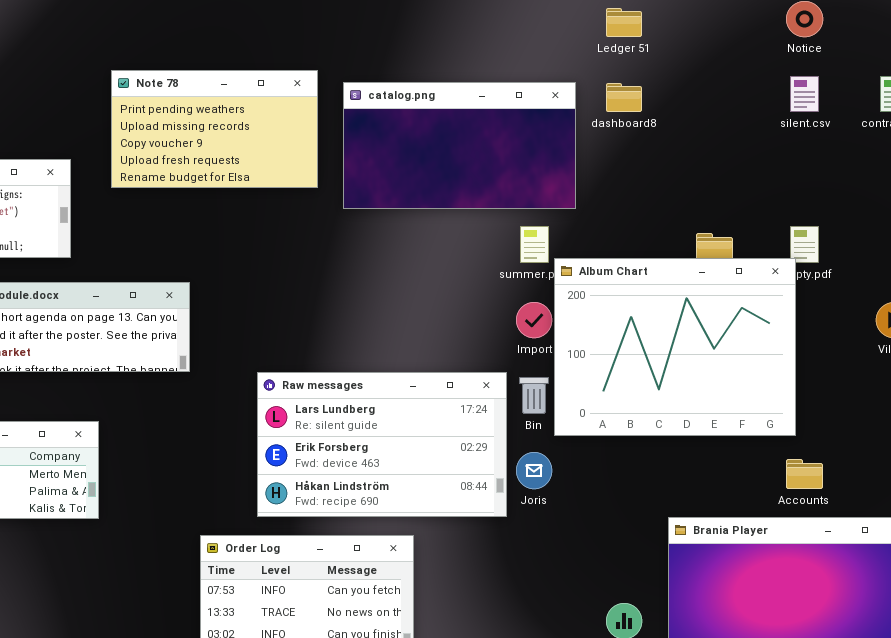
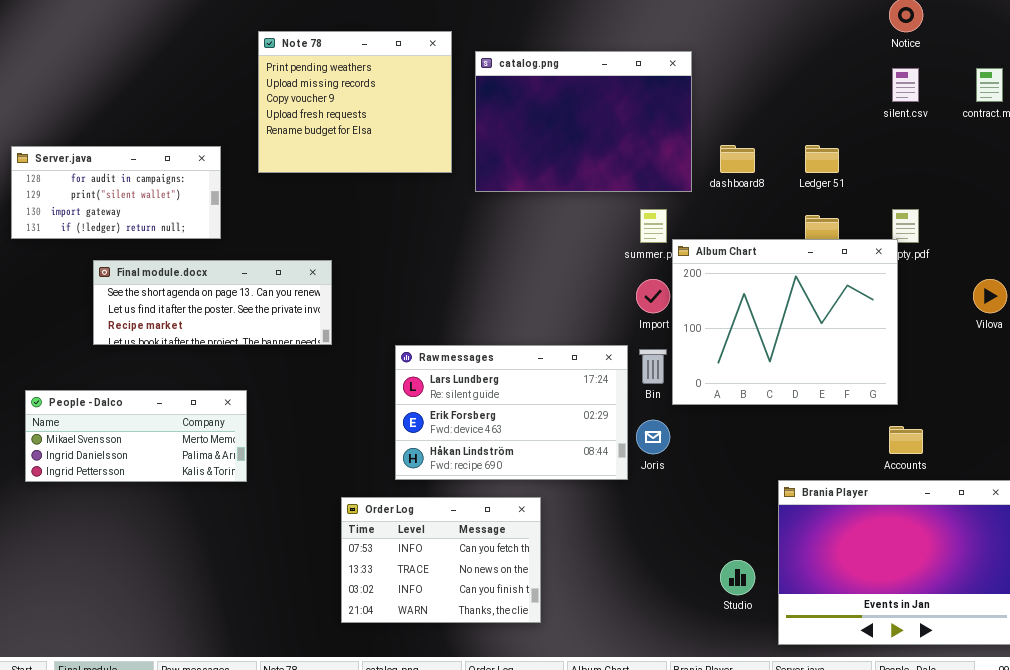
Ledger 51: [606,8,642,37] -> [805,145,839,173], moved
Note 78: [111,70,318,188] -> [258,31,452,173], resized
catalog.png: [343,82,576,209] -> [475,51,692,192], resized
dashboard8: [606,83,642,112] -> [720,145,755,173], moved

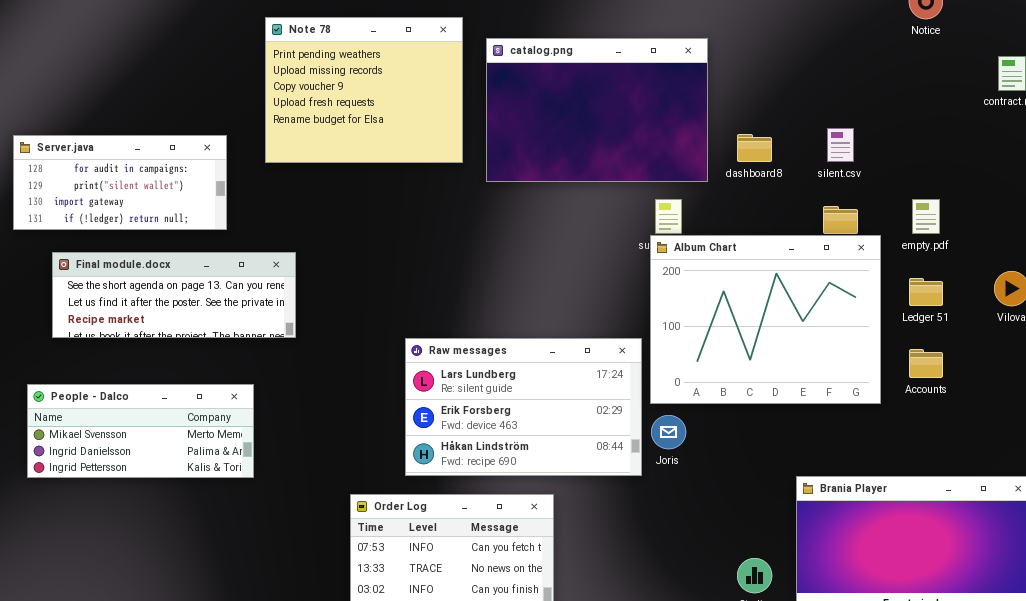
silent.csv: [892,68,919,102] -> [827,128,854,162], moved
Ledger 51: [805,145,839,173] -> [909,278,943,306], moved
Album Chart: [672,239,898,405] -> [650,235,881,404], moved
Final module.docx: [93,260,332,345] -> [52,252,296,338], moved
Accounts: [889,426,923,454] -> [909,349,943,378], moved

